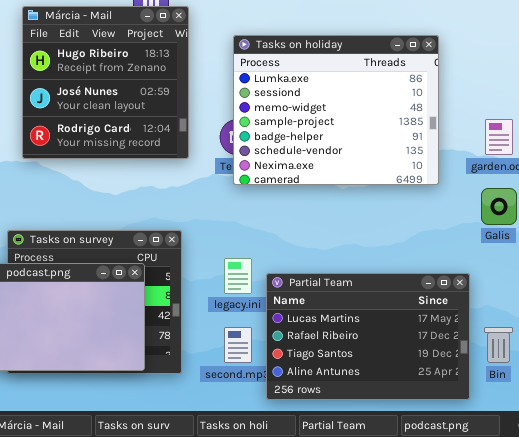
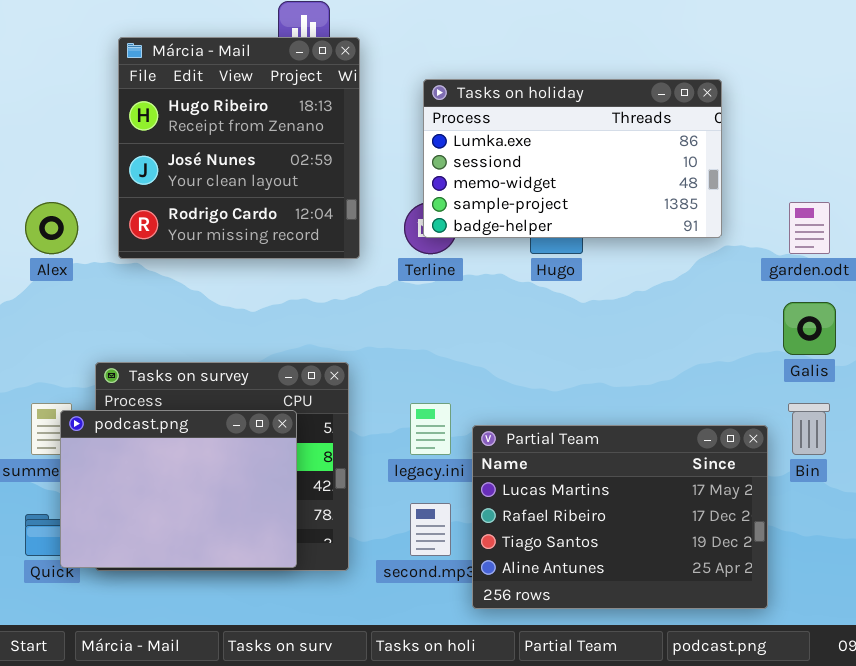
Tasks on holiday: [233,35,439,185] -> [423,79,722,238], resized
Bin: [484,327,513,363] -> [788,403,830,455], moved

